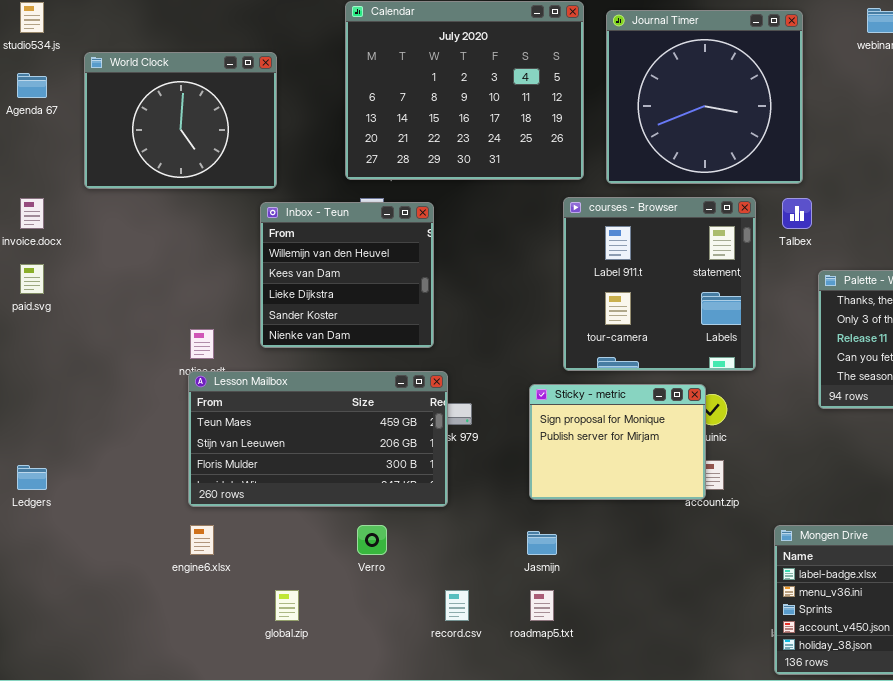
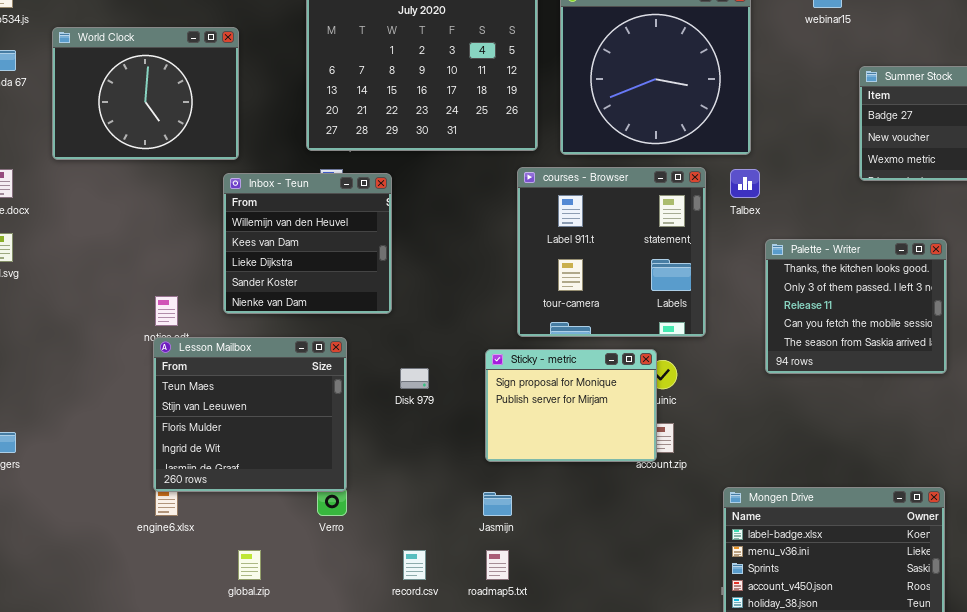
Lesson Mailbox: [188,371,448,507] -> [153,337,347,492], resized

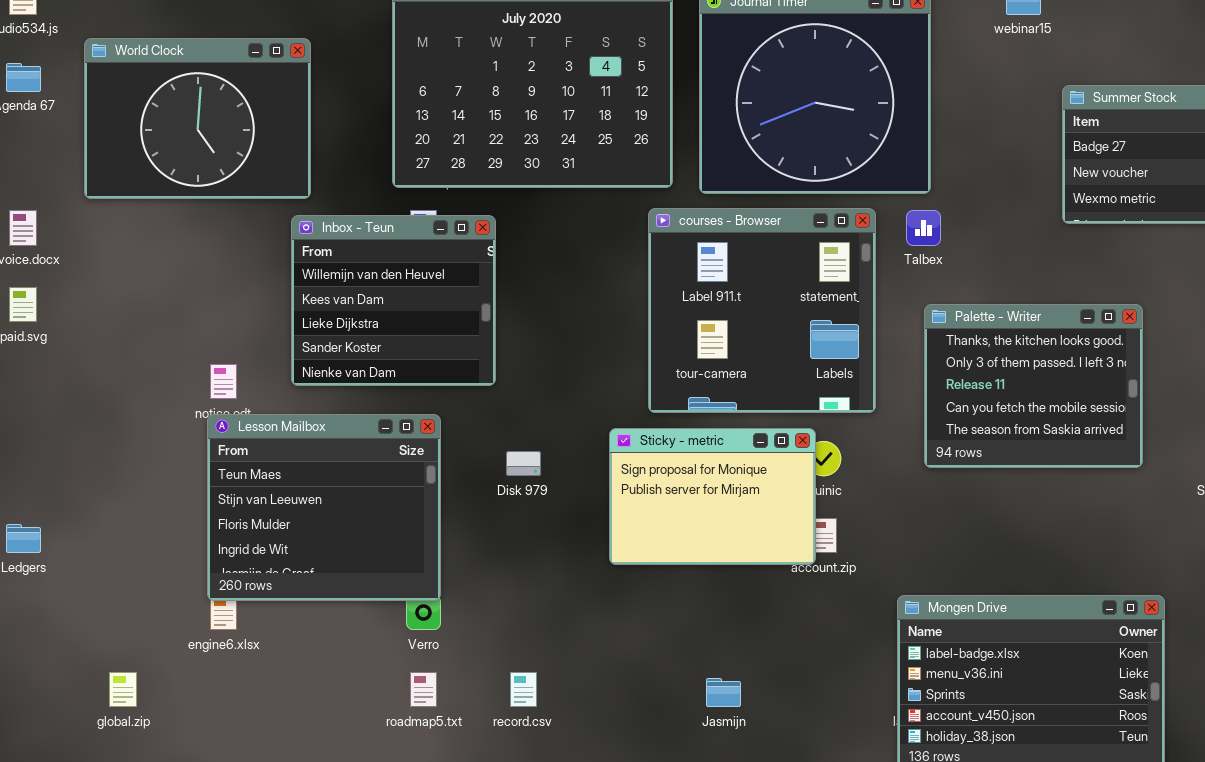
Palette - Writer: [765,239,947,374] -> [924,304,1143,468], moved
Jasmijn: [483,492,512,516] -> [706,678,741,707], moved
global.zip: [238,550,261,580] -> [109,672,137,707], moved
roadmap5.txt: [486,550,509,580] -> [410,672,437,707], moved

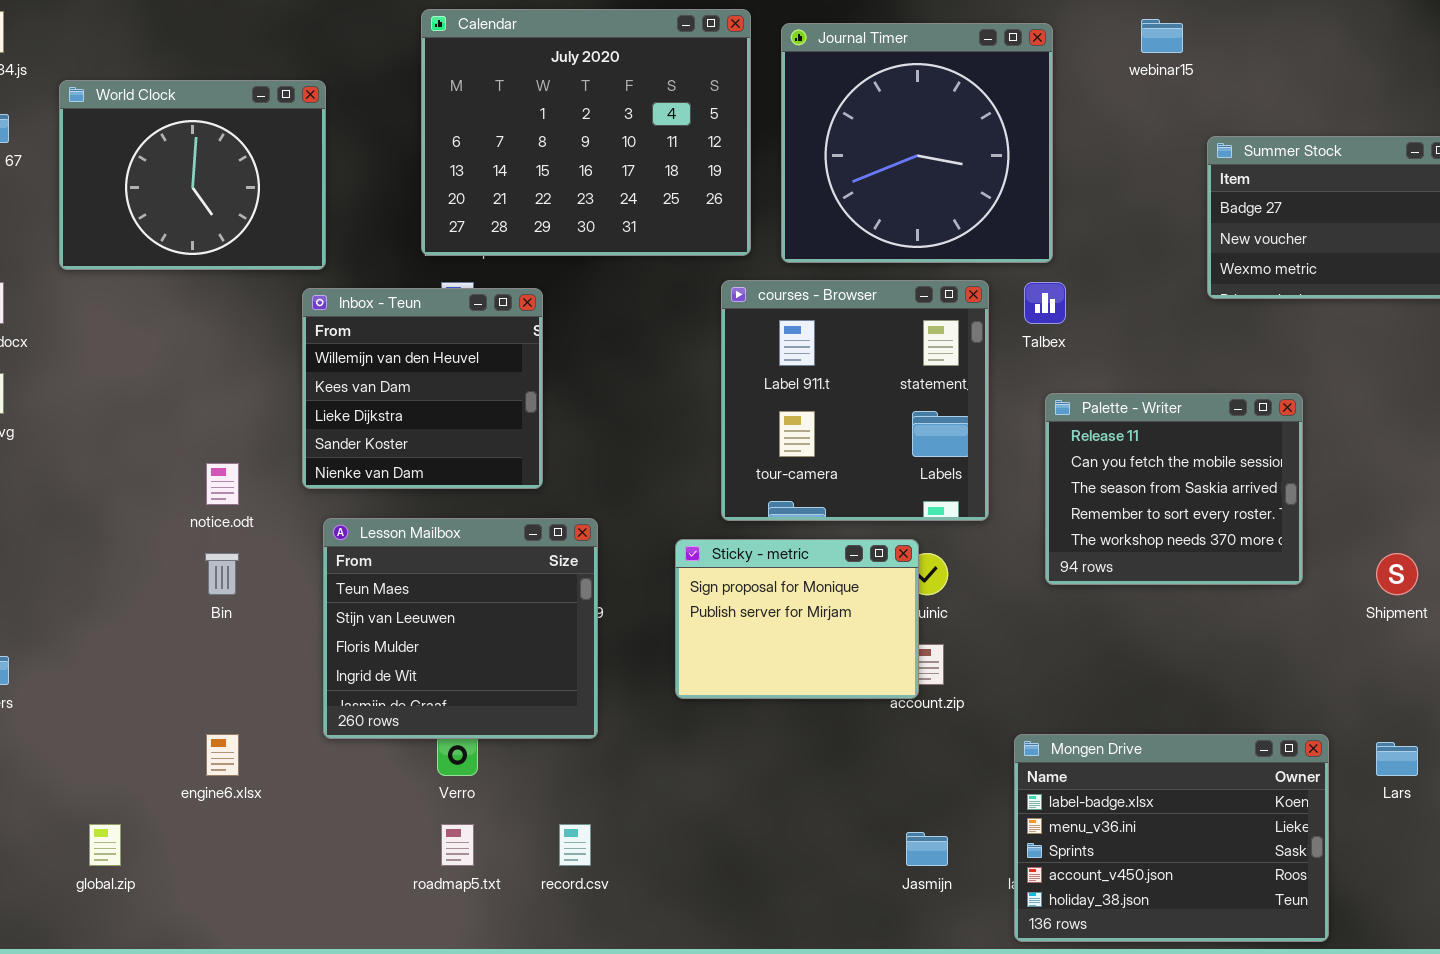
Palette - Writer: [924,304,1143,468] -> [1045,393,1303,585], scrolled down 2 rows
Lesson Mailbox: [207,414,441,601] -> [323,518,598,739], moved
Jasmijn: [706,678,741,707] -> [906,832,948,866], moved

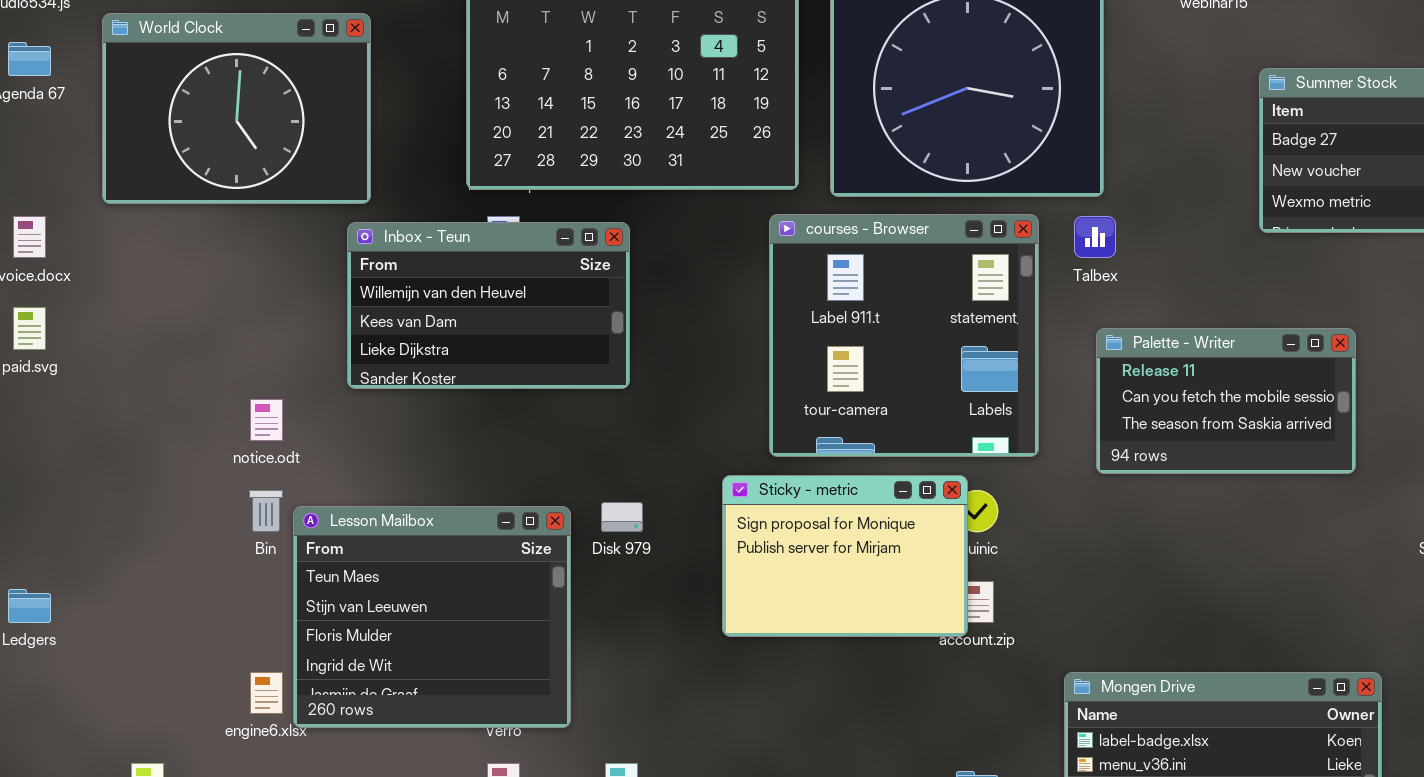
Inbox - Teun: [302,288,543,489] -> [347,222,630,389], resized
Palette - Writer: [1045,393,1303,585] -> [1096,328,1356,474], resized
Lesson Mailbox: [323,518,598,739] -> [293,506,571,728], moved

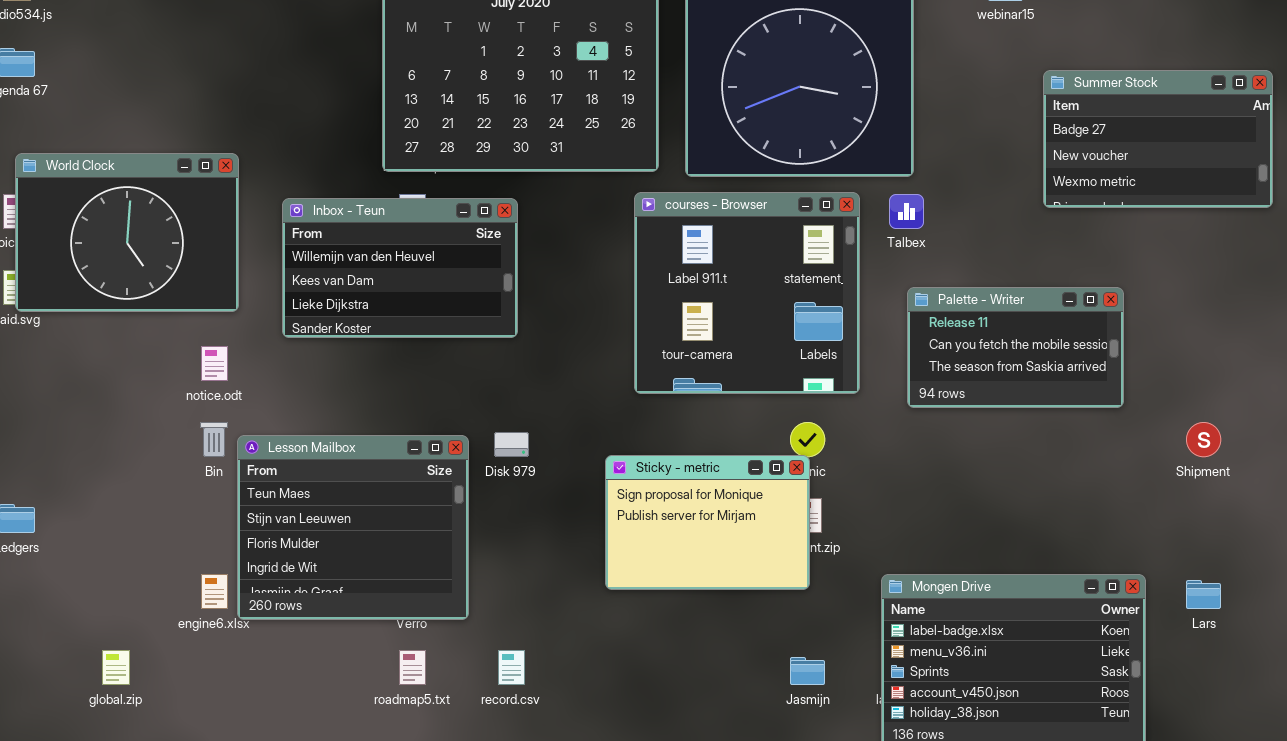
World Clock: [102,13,371,204] -> [15,153,239,312], moved
Sticky - metric: [722,475,968,637] -> [605,455,810,590], moved

